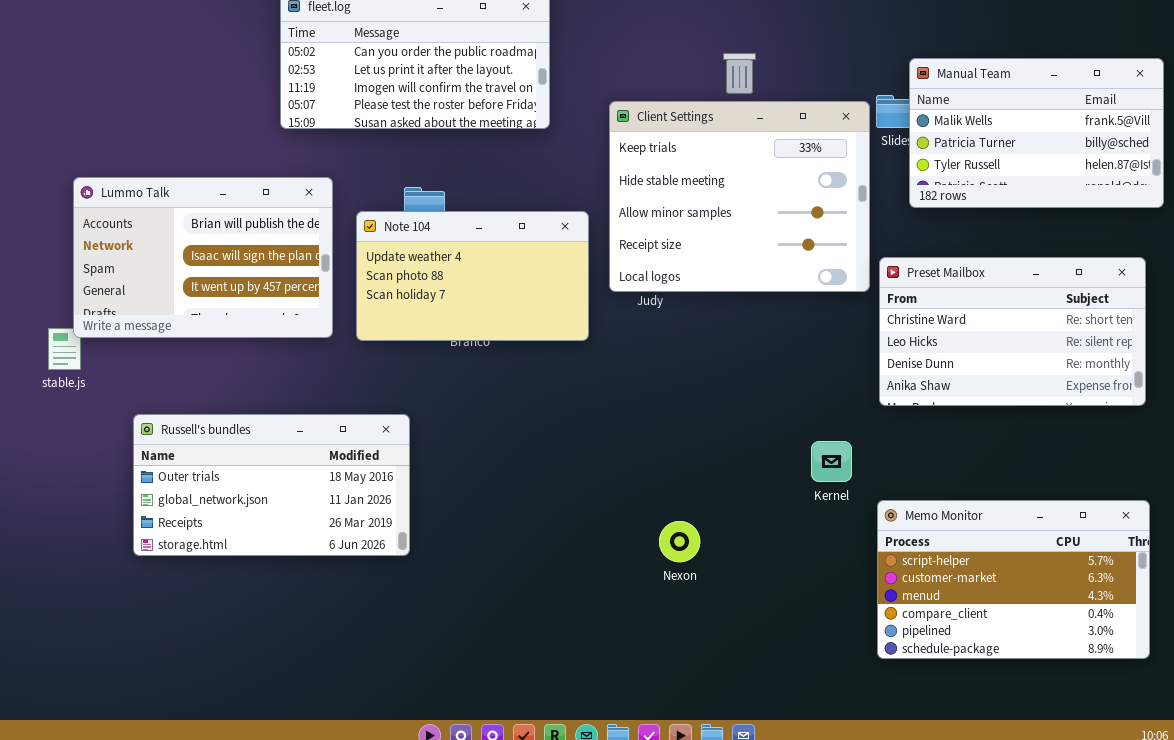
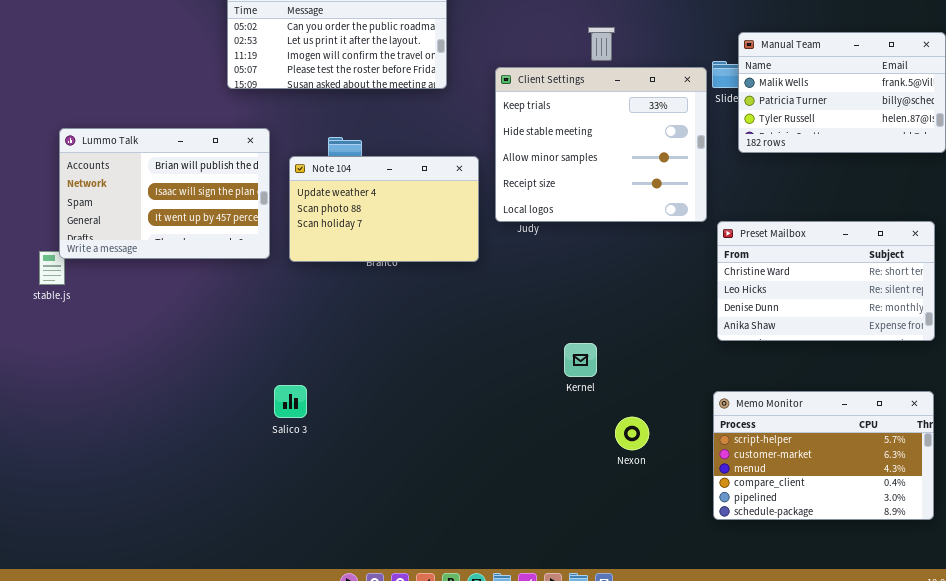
Preset Mailbox: [879,257,1146,406] -> [717,221,935,341], moved
Russell's bundles: [133,414,410,556] -> none, closed
Kernel: [811,441,852,482] -> [564,343,597,377], moved
Nexon: [659,521,700,562] -> [615,417,649,450], moved

